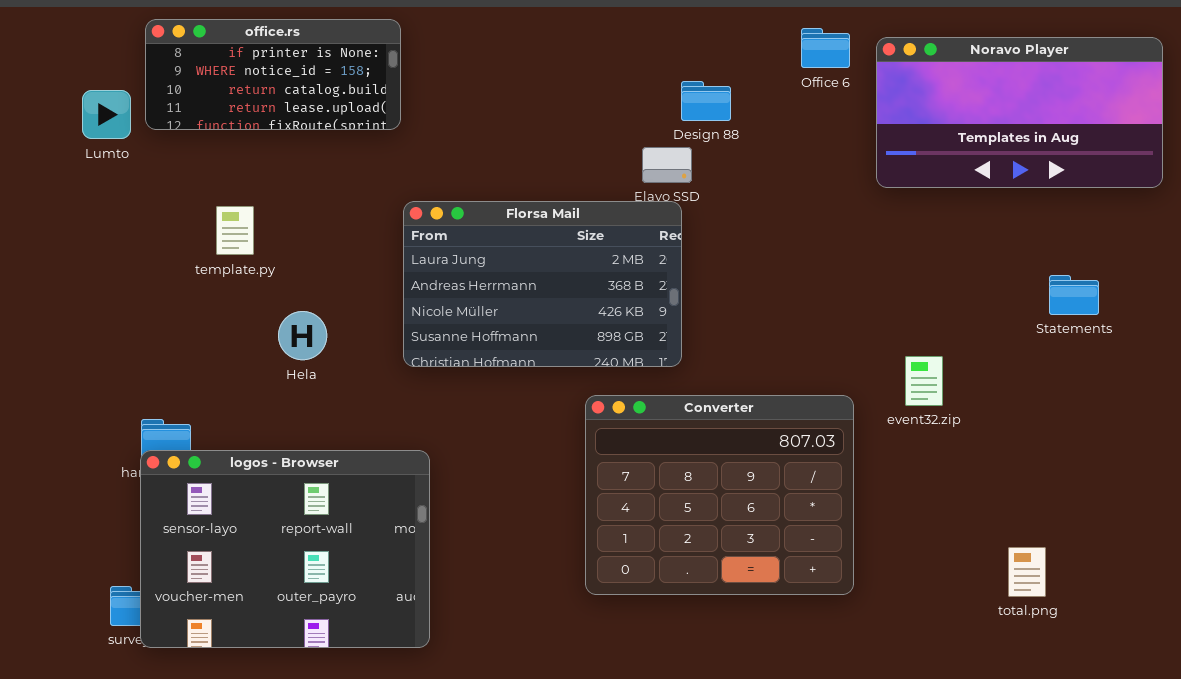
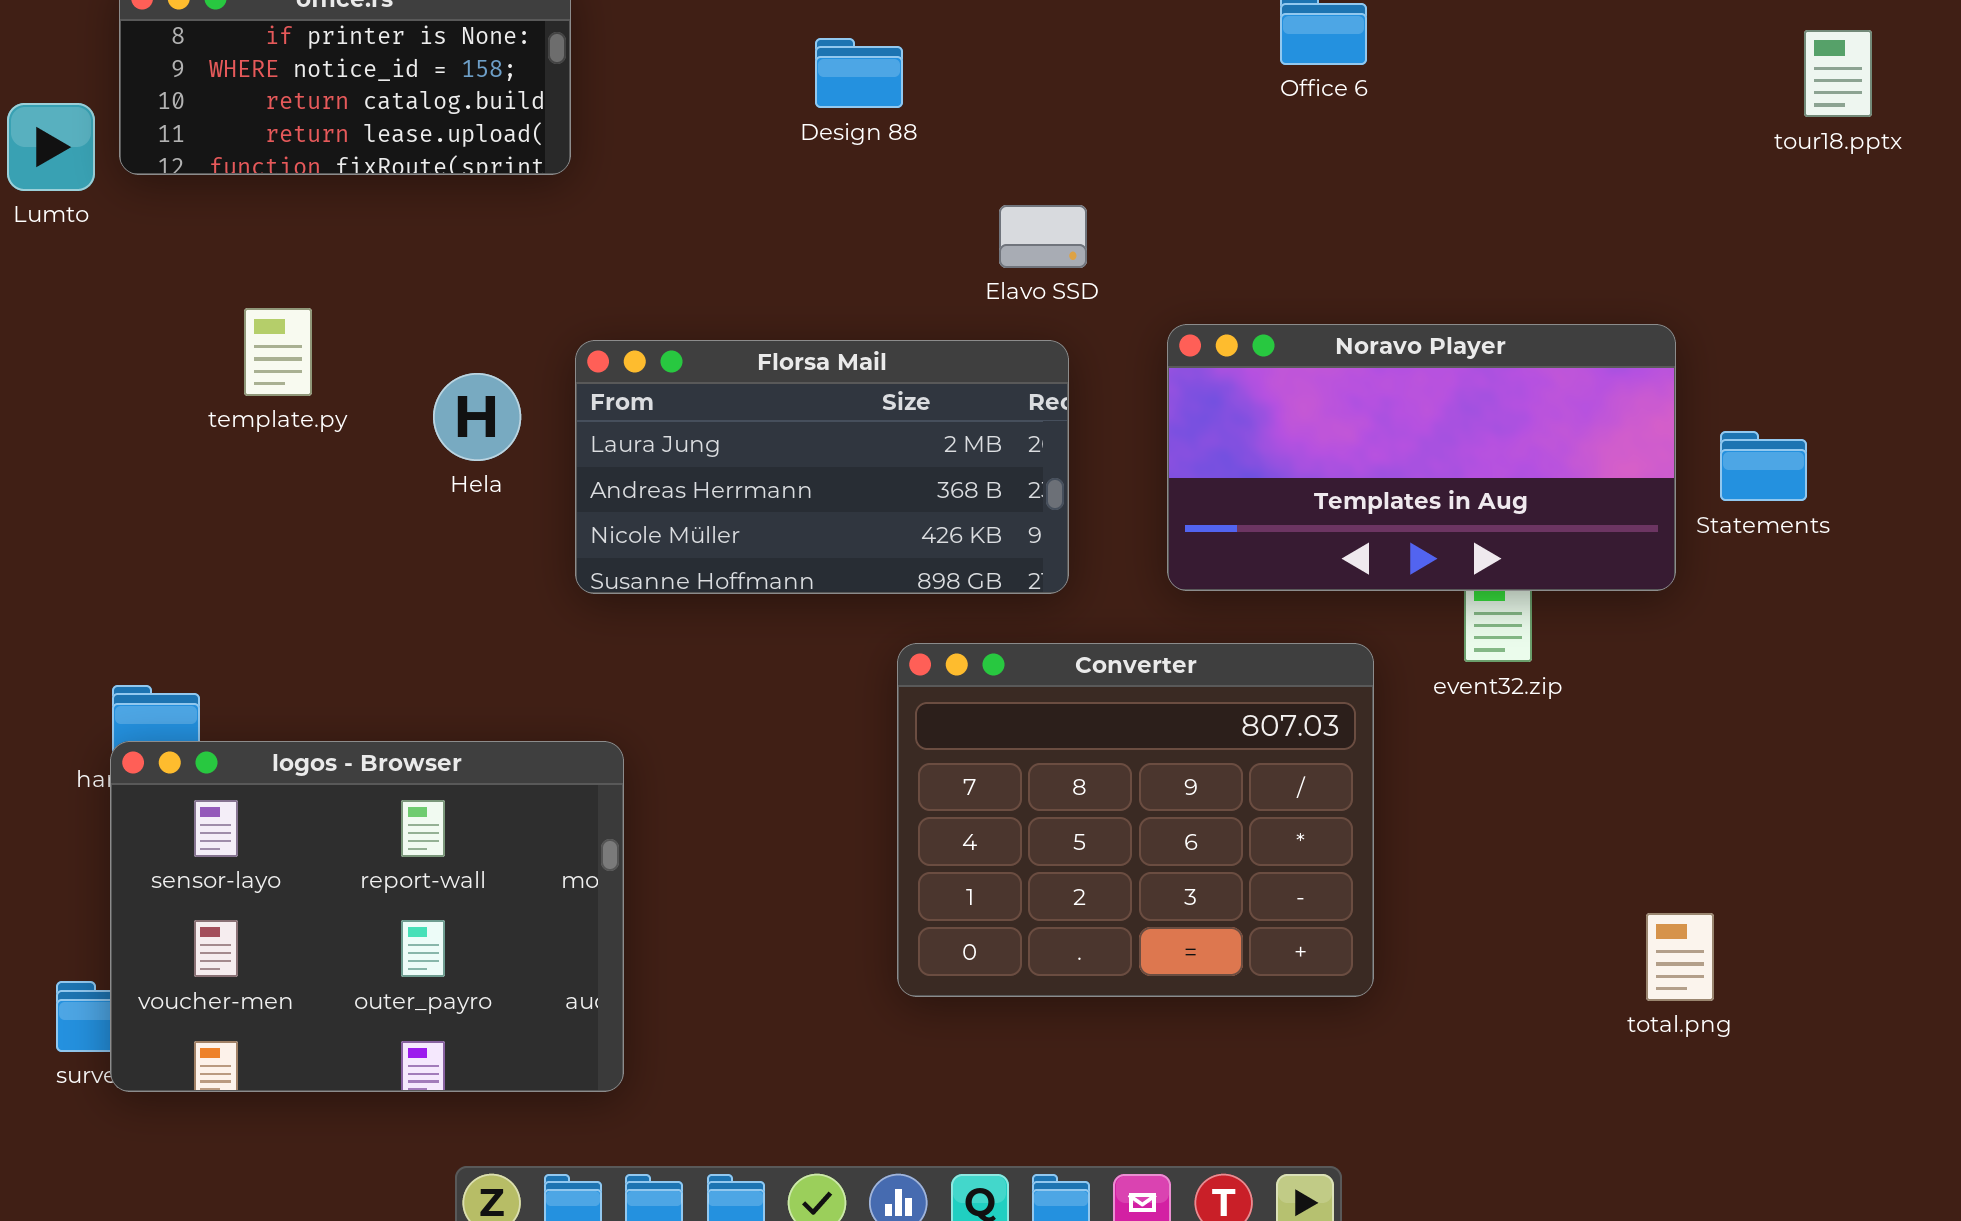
Noravo Player: [876,37,1163,188] -> [1167,324,1676,591], moved
Design 88: [681,81,731,121] -> [815,38,903,108], moved
Florsa Mail: [403,201,682,367] -> [575,340,1069,594], resized
Hela: [278,311,327,360] -> [433,373,521,461], moved

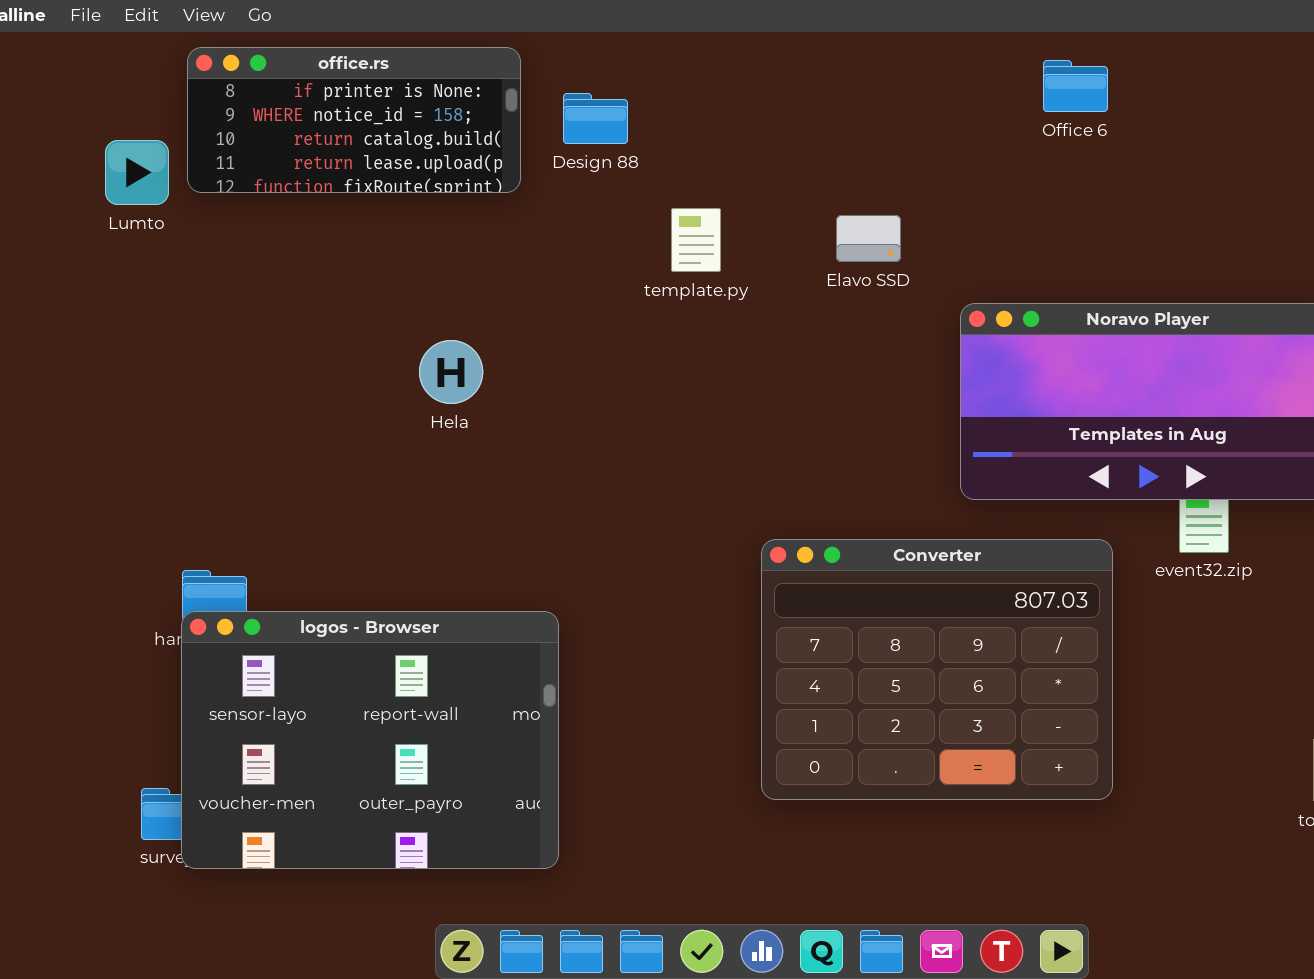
Design 88: [815,38,903,108] -> [563,93,628,144], moved
template.py: [244,308,312,396] -> [671,208,721,272], moved
Florsa Mail: [575,340,1069,594] -> none, closed

